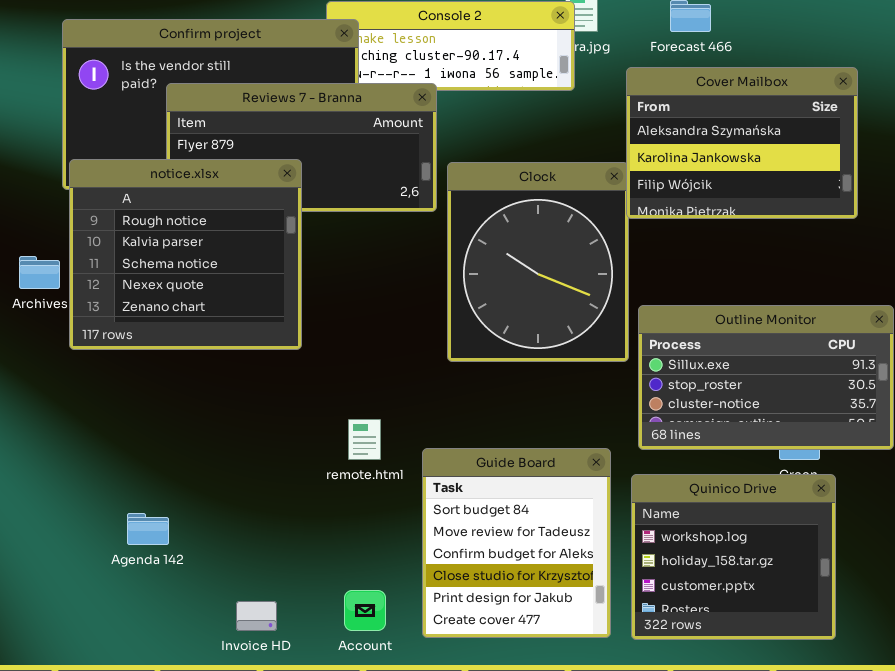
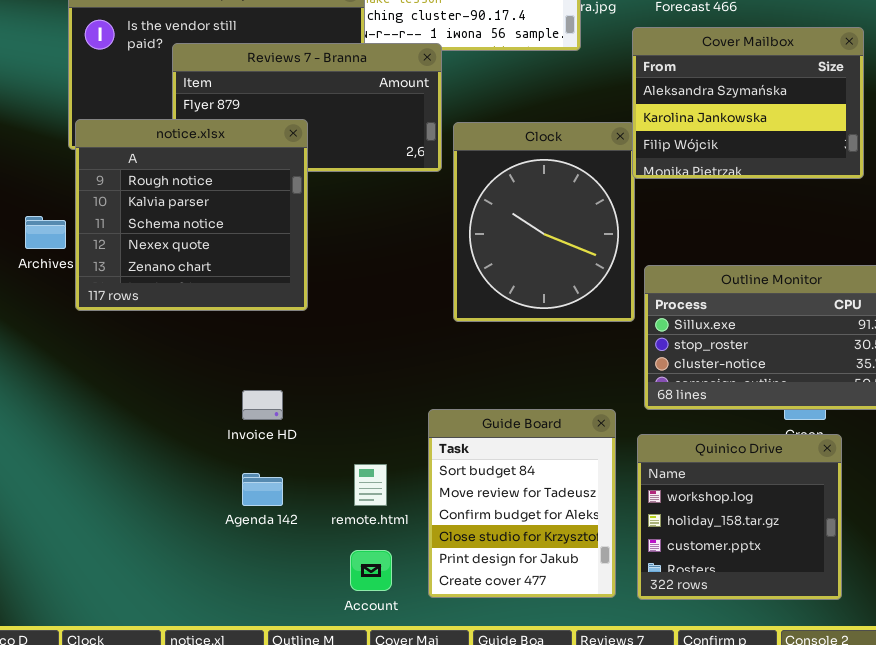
remote.html: [348,419,381,460] -> [354,464,387,506], moved
Agenda 142: [127,513,169,545] -> [242,473,283,506], moved
Invoice HD: [236,601,277,631] -> [242,390,283,420], moved

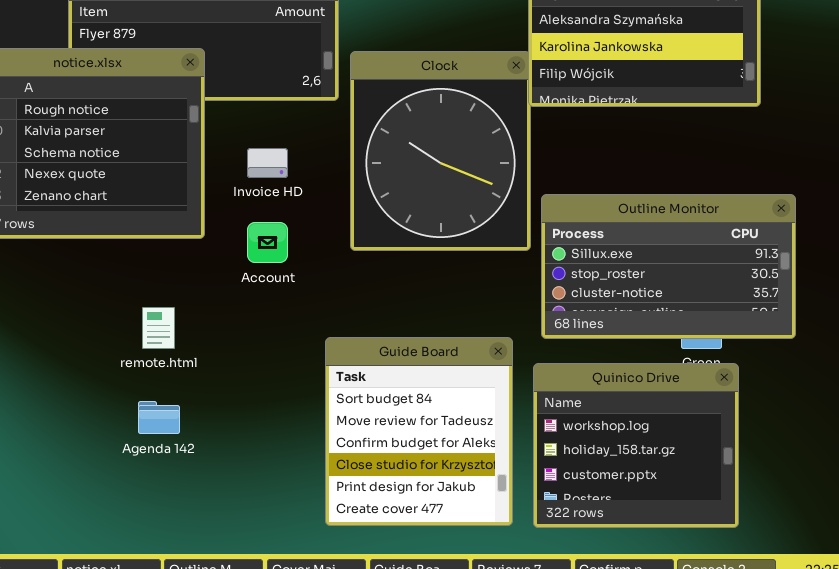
Invoice HD: [242,390,283,420] -> [247,148,288,178], moved
remote.html: [354,464,387,506] -> [142,307,175,349], moved
Account: [350,550,392,591] -> [247,222,288,263], moved

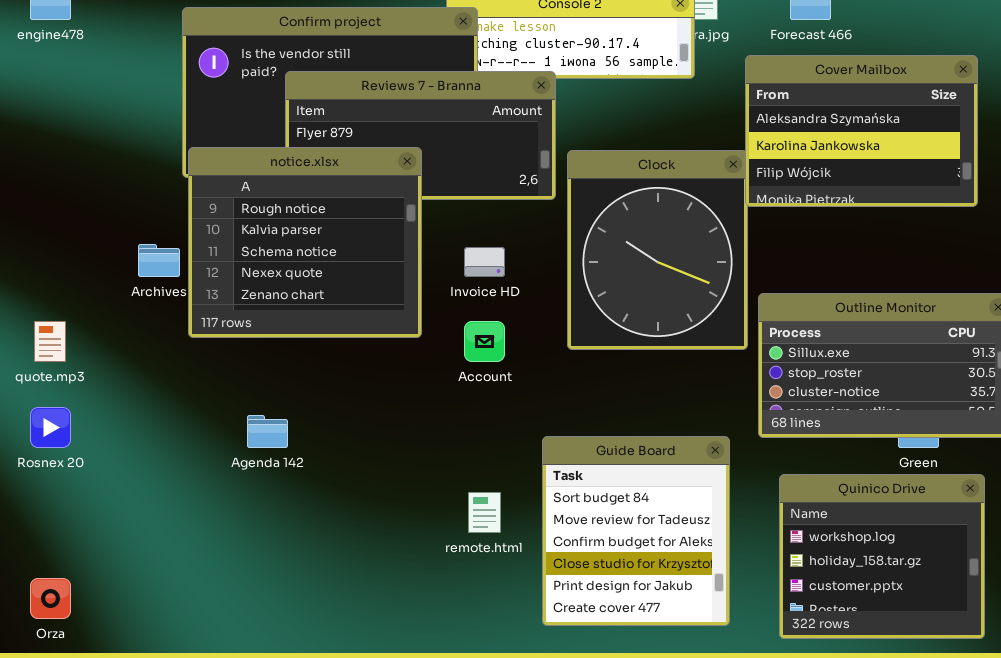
remote.html: [142,307,175,349] -> [468,492,501,533], moved
Quinico Drive: [533,363,739,528] -> [779,474,985,639], moved
Agenda 142: [138,401,180,434] -> [247,415,288,448], moved

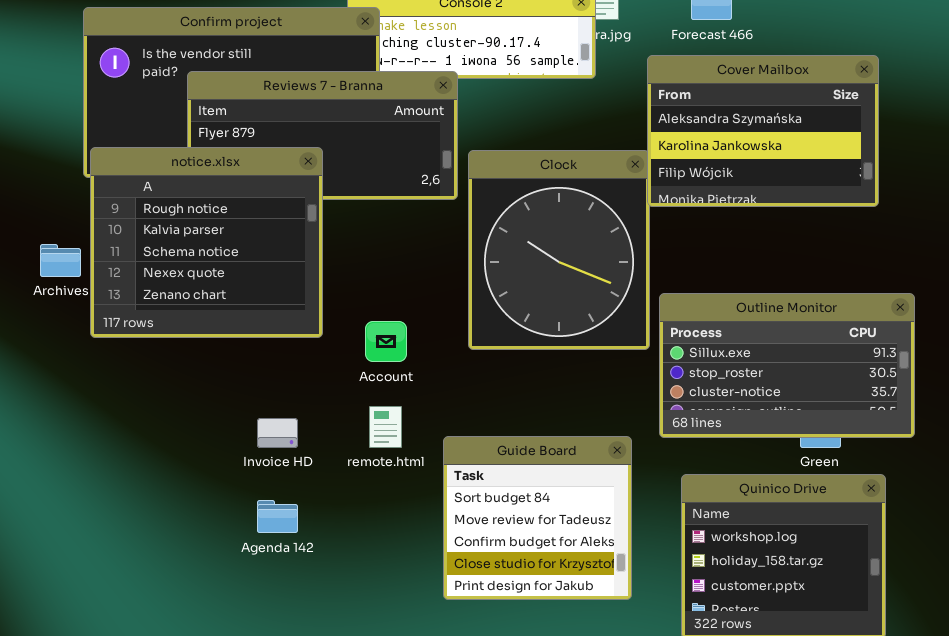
Invoice HD: [464,247,505,277] -> [257,418,298,448], moved
Agenda 142: [247,415,288,448] -> [257,500,298,533], moved
Guide Board: [542,436,730,626] -> [443,436,632,600], resized
remote.html: [468,492,501,533] -> [369,406,402,448], moved

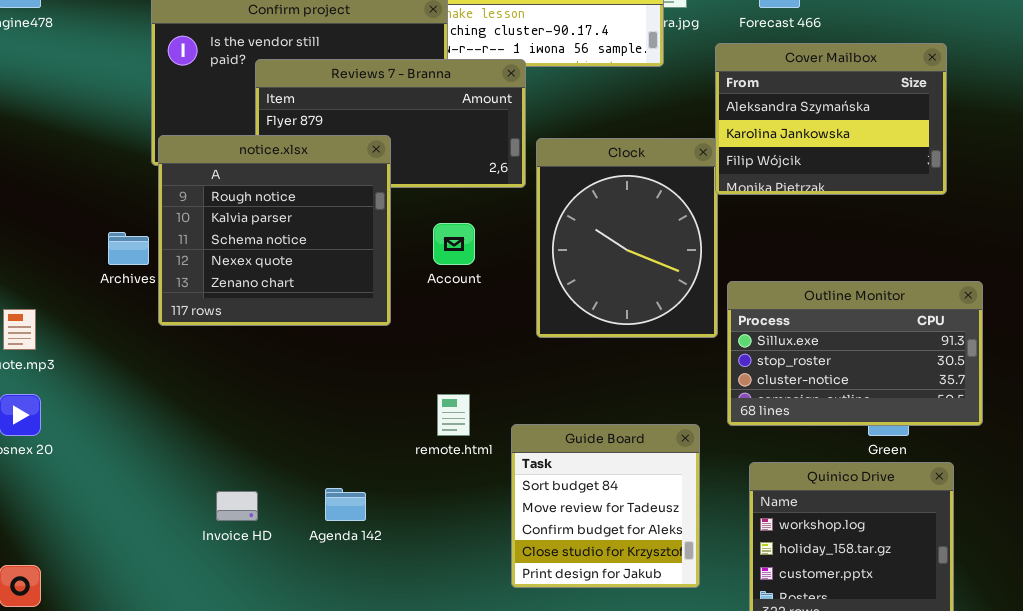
Account: [365,321,407,362] -> [433,223,475,265], moved
Invoice HD: [257,418,298,448] -> [216,491,258,521], moved

